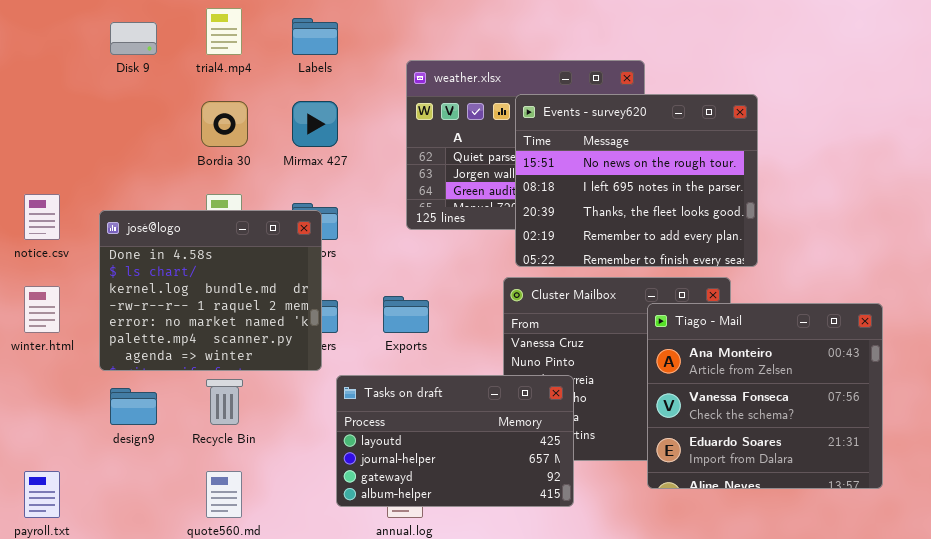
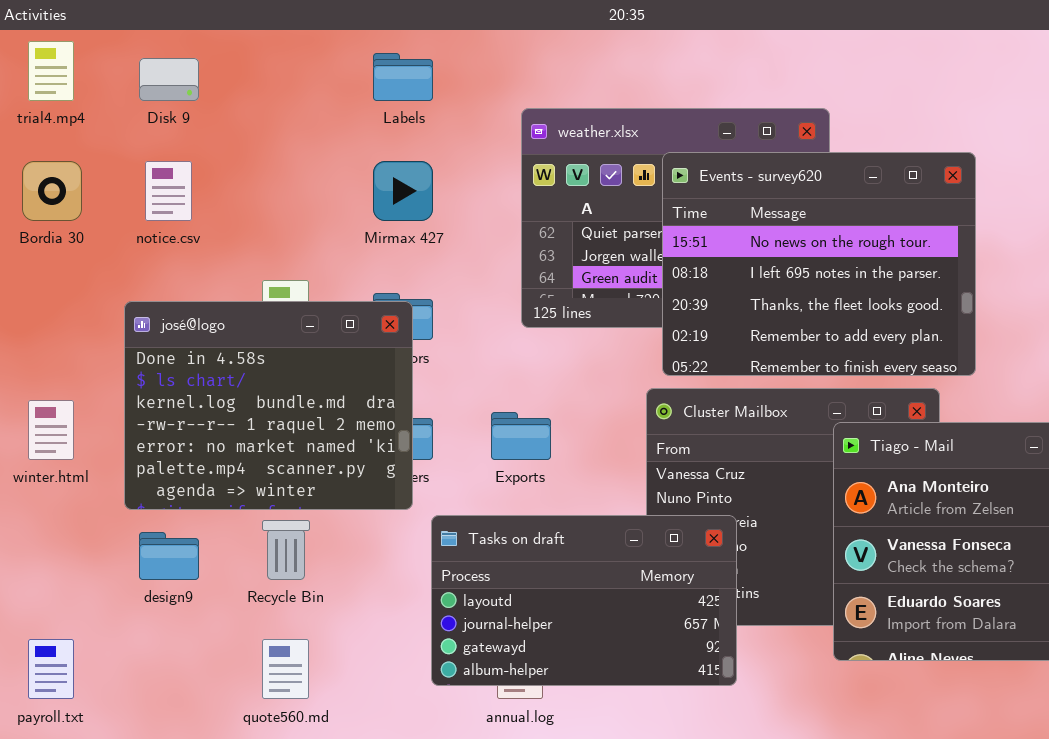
trial4.mp4: [206,8,242,55] -> [28,41,74,101], moved
Bordia 30: [201,101,248,147] -> [22,161,82,221], moved
notice.csv: [24,194,60,240] -> [145,161,192,221], moved

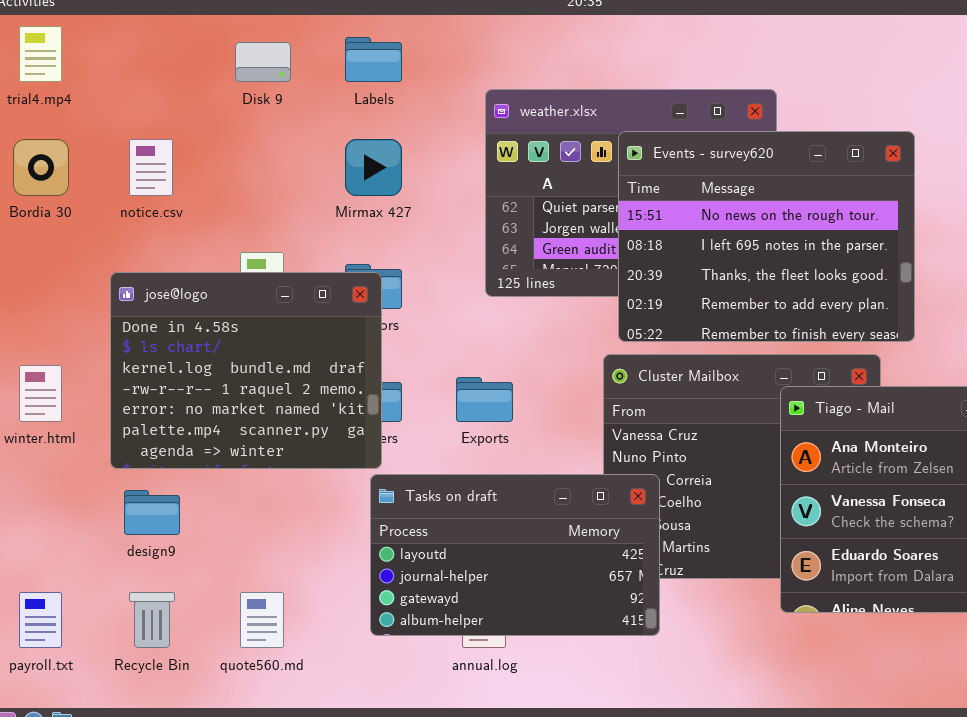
Disk 9: [139,58,199,101] -> [235,42,291,82], moved
Tasks on draft: [431,515,737,686] -> [370,474,660,636], moved
Recycle Bin: [262,520,310,580] -> [129,592,175,648], moved

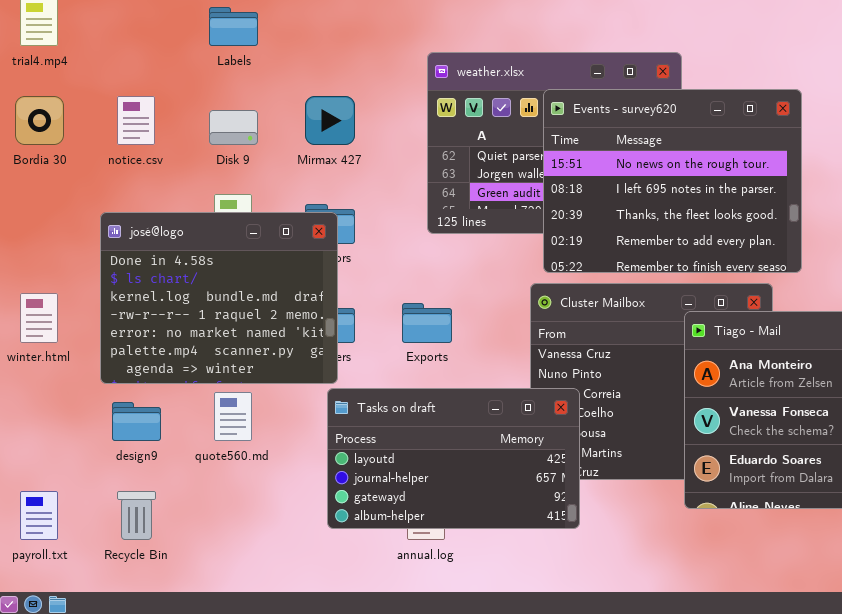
Labels: [345,37,402,82] -> [209,7,258,46], moved
Disk 9: [235,42,291,82] -> [209,110,258,145], moved
quote560.md: [240,592,284,648] -> [214,392,252,441], moved

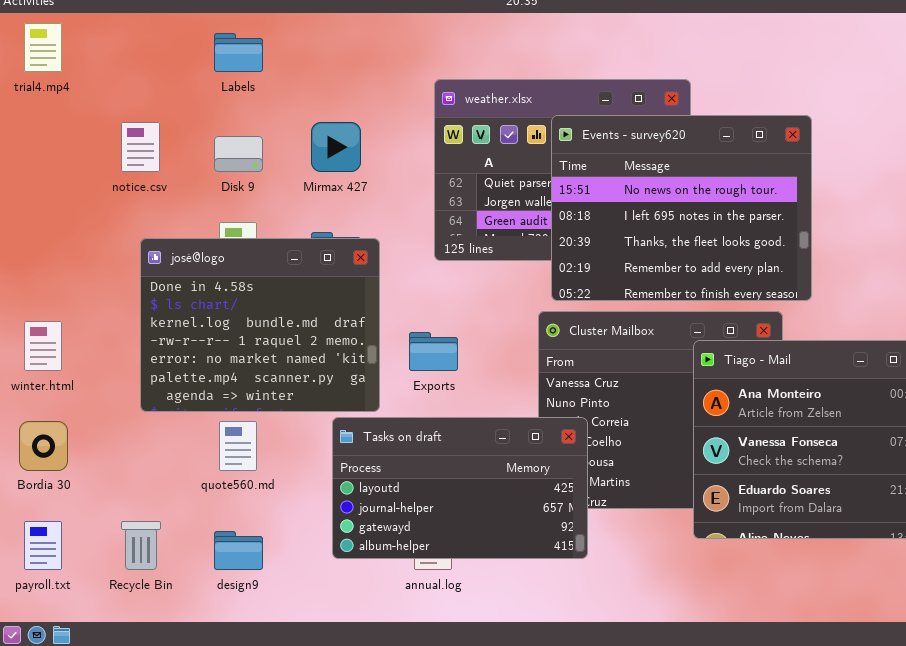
Bordia 30: [15,96,64,145] -> [19,421,68,471], moved
josé@logo: [100,212,338,384] -> [140,238,380,412], moved
design9: [112,402,161,441] -> [214,531,263,570], moved

